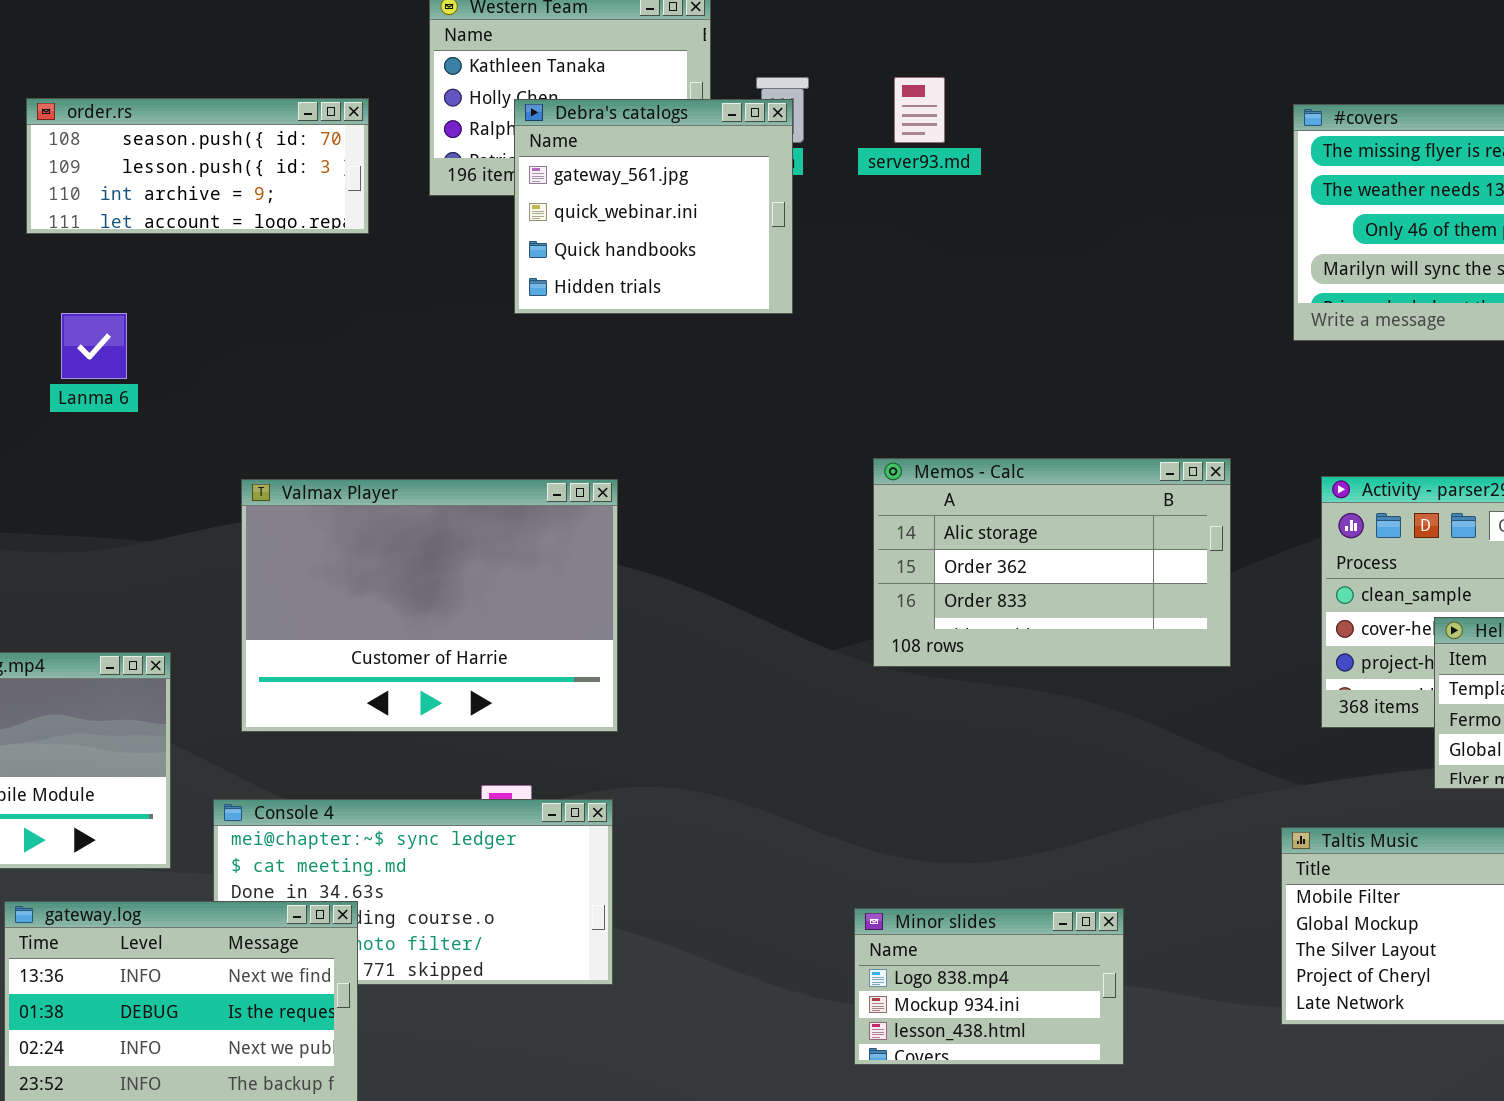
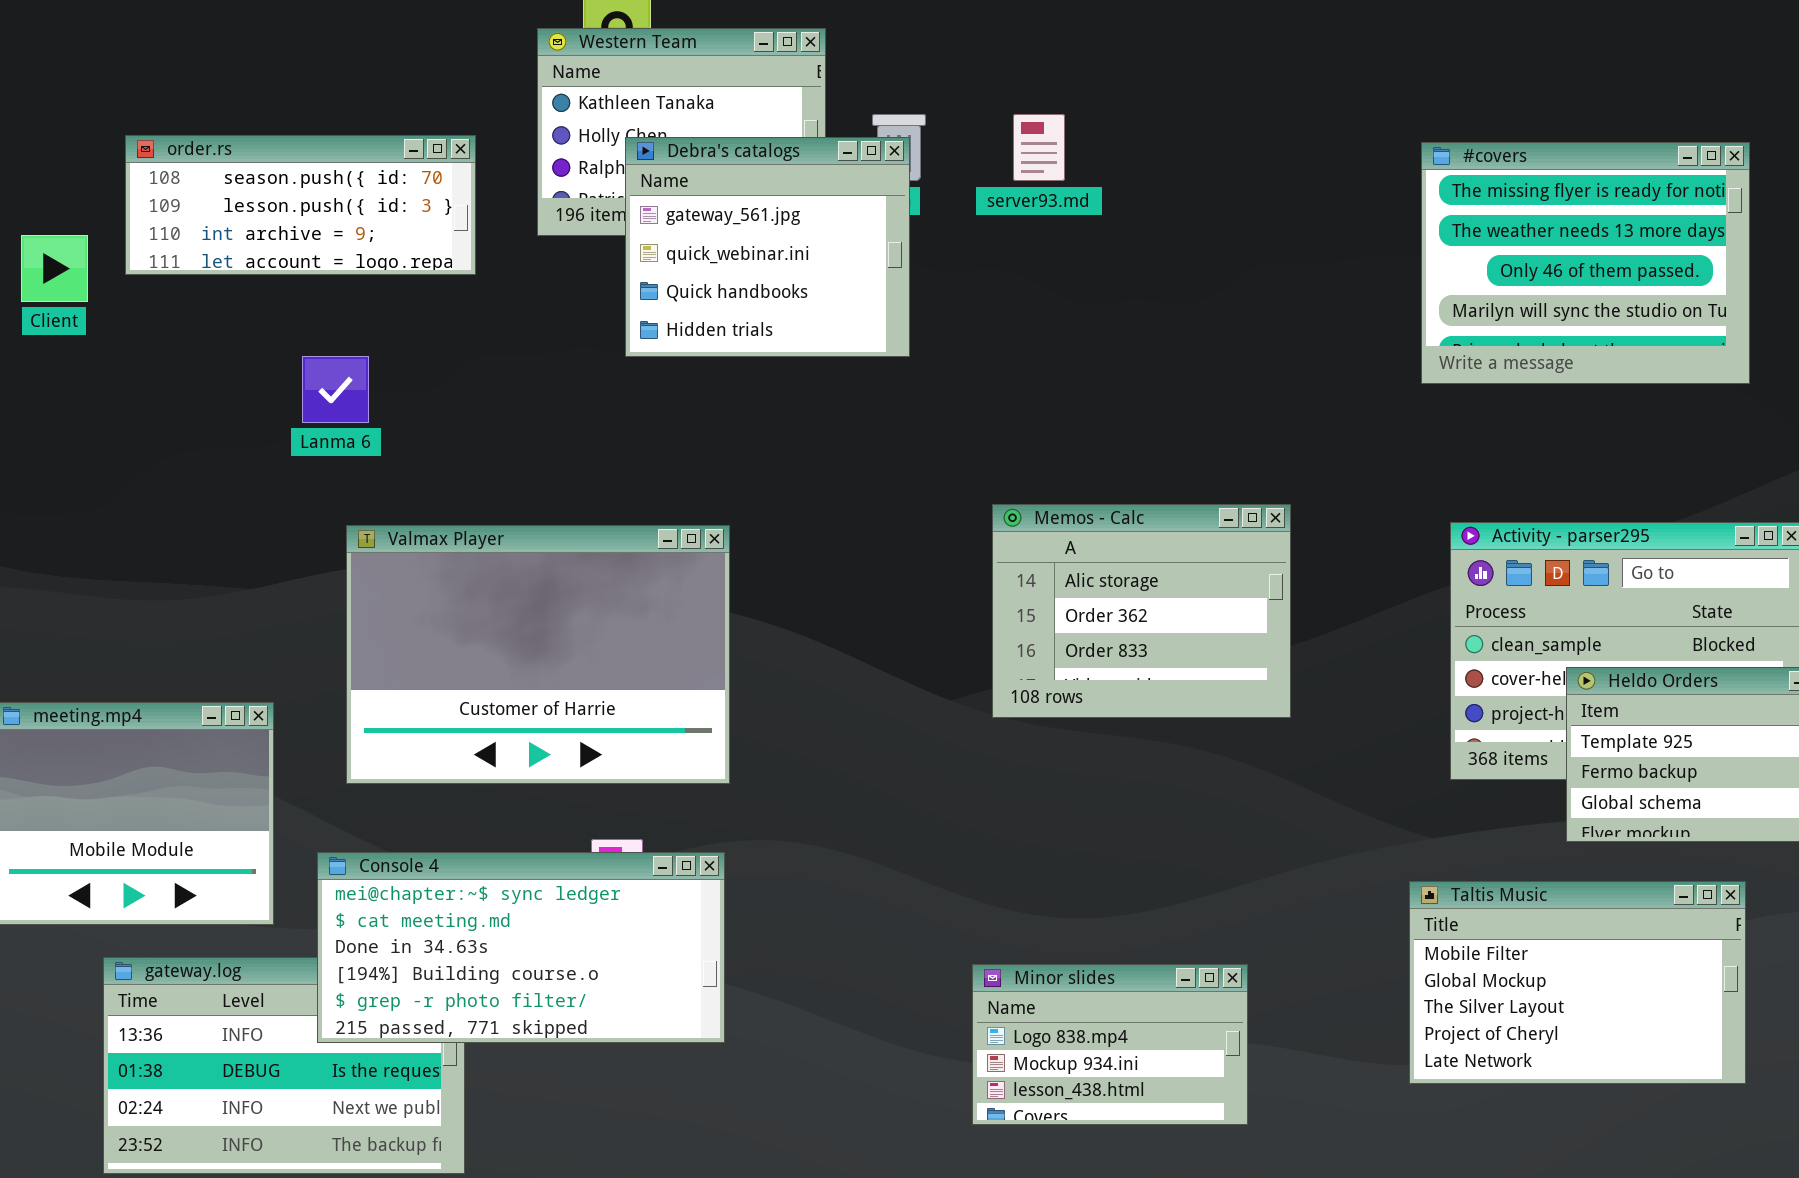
Lanma 6: [61,313,127,379] -> [302,356,369,423], moved
Memos - Calc: [873,458,1231,667] -> [992,504,1291,718], resized
Console 4: [213,799,613,985] -> [317,852,725,1043], raised

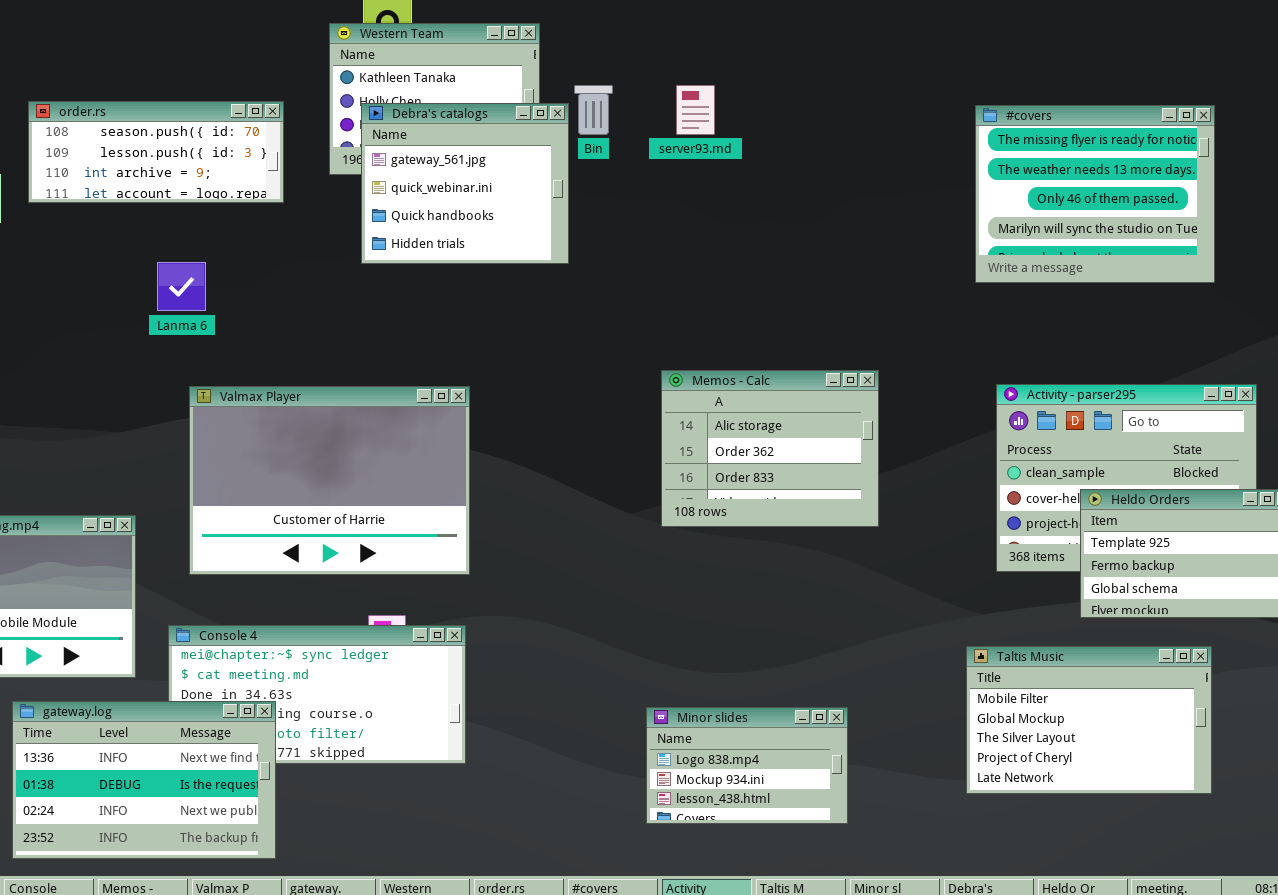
Debra's catalogs: [625,137,910,357] -> [361,103,569,264], moved
gateway.log: [103,957,465,1174] -> [12,701,276,859], raised

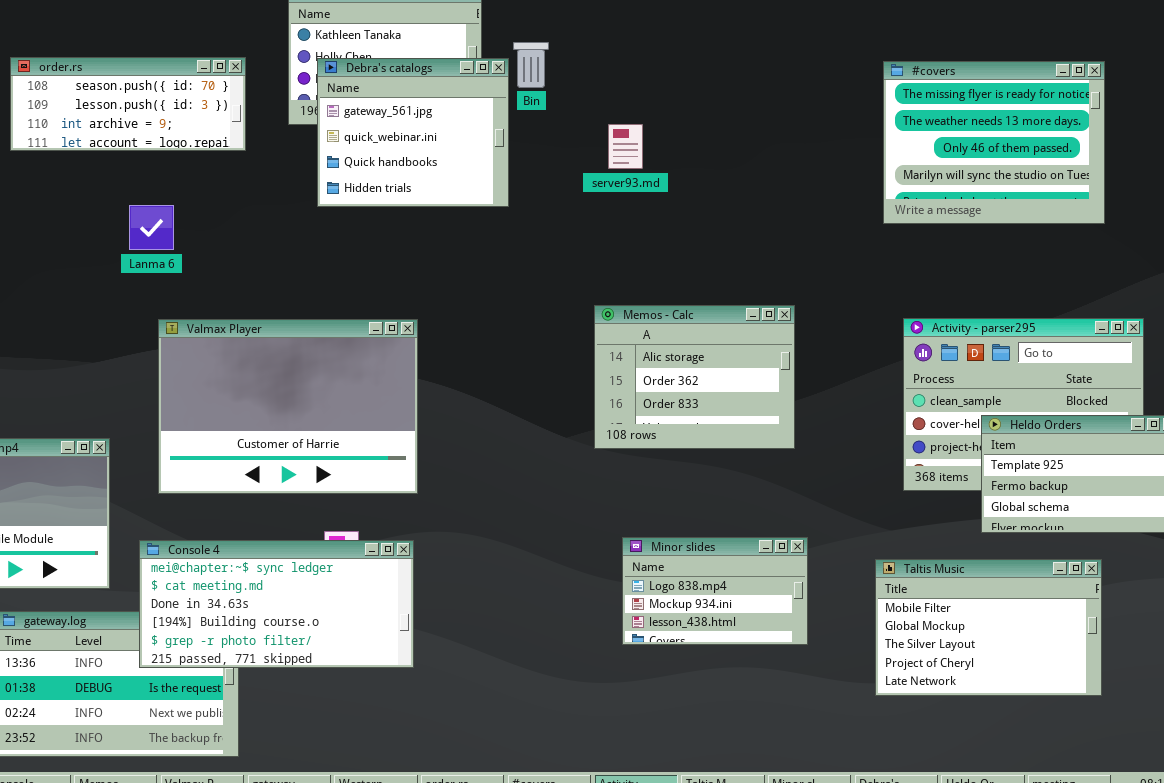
server93.md: [676,85,715,135] -> [608,124,643,169], moved
Console 4: [168,625,466,764] -> [139,540,414,668], raised
Minor slides: [646,707,848,824] -> [622,537,808,645], moved

